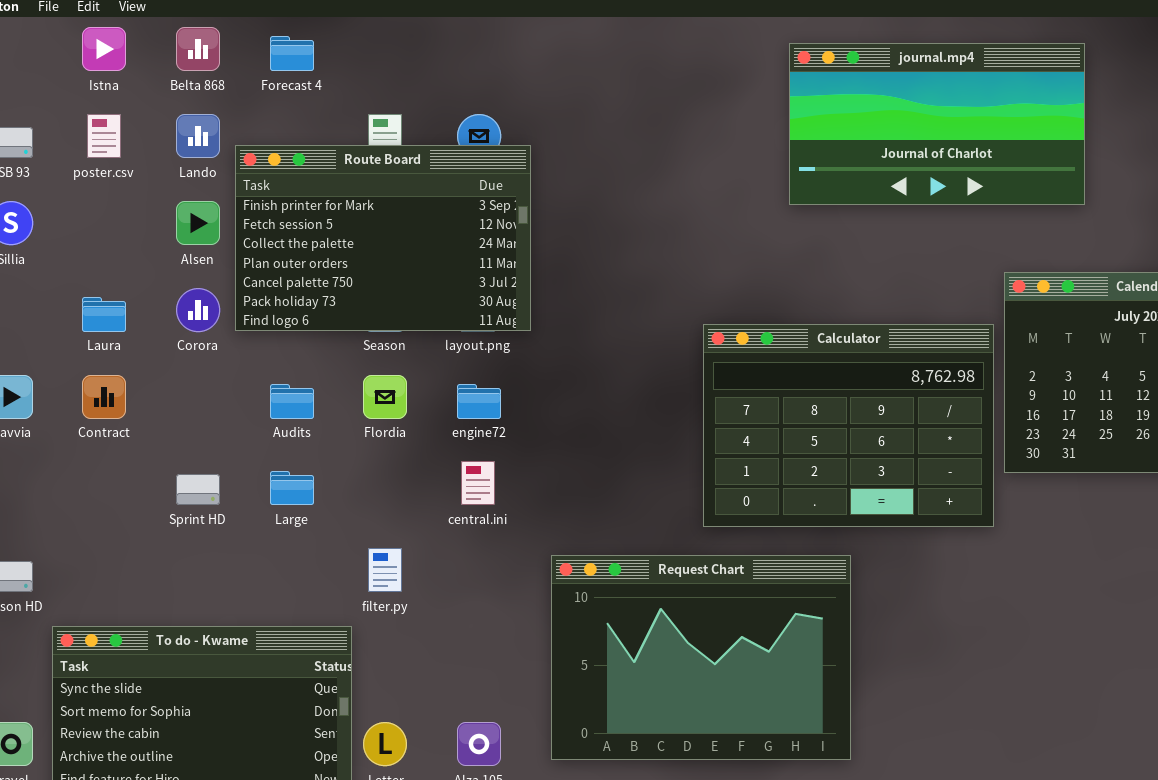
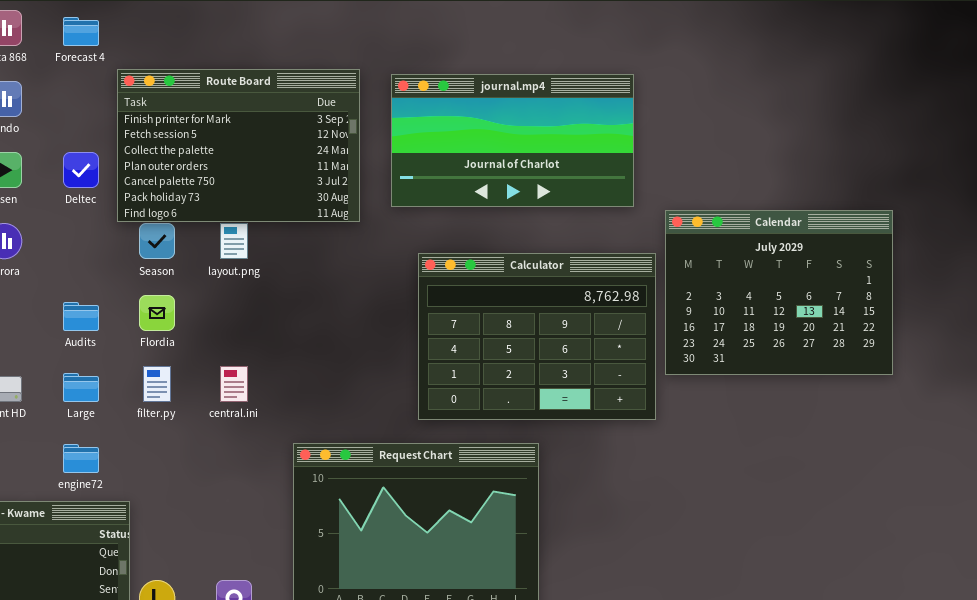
journal.mp4: [789,43,1085,205] -> [391,74,634,207], moved
Route Board: [235,145,531,331] -> [117,69,360,222], moved
engine72: [457,384,501,419] -> [63,444,99,473], moved
filter.py: [368,548,402,592] -> [143,366,171,402], moved

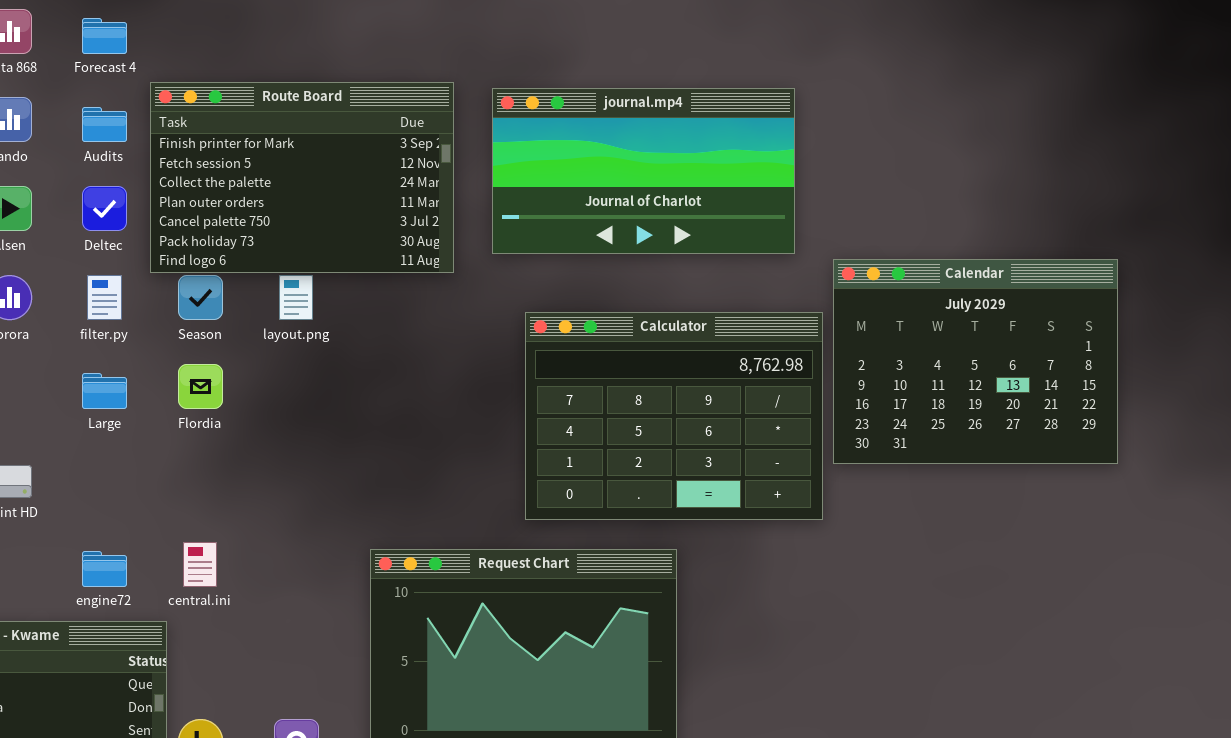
Audits: [63,302,99,331] -> [82,107,127,142], moved
filter.py: [143,366,171,402] -> [87,275,122,320], moved
central.ini: [220,366,248,402] -> [183,542,217,587], moved
Large: [63,373,99,402] -> [82,373,127,409], moved

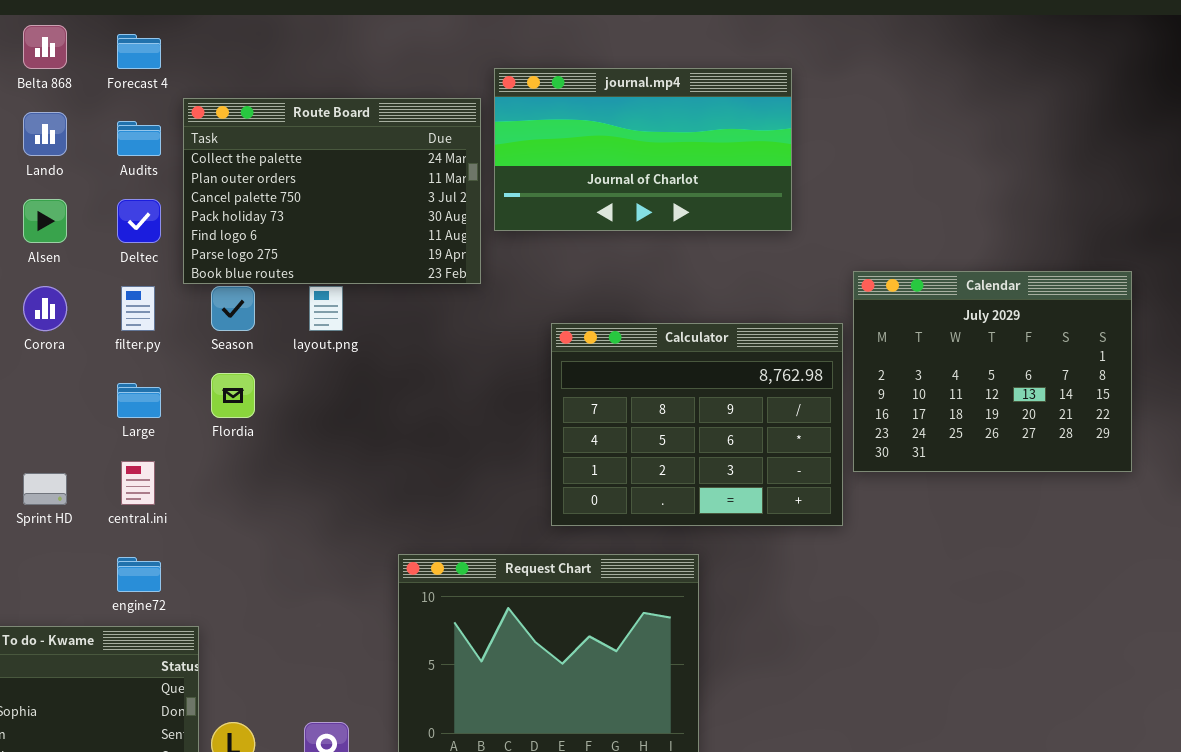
Route Board: [150,82,454,273] -> [183,98,481,284], scrolled down 2 rows
journal.mp4: [492,88,795,254] -> [494,68,792,231], moved
central.ini: [183,542,217,587] -> [121,461,155,505], moved

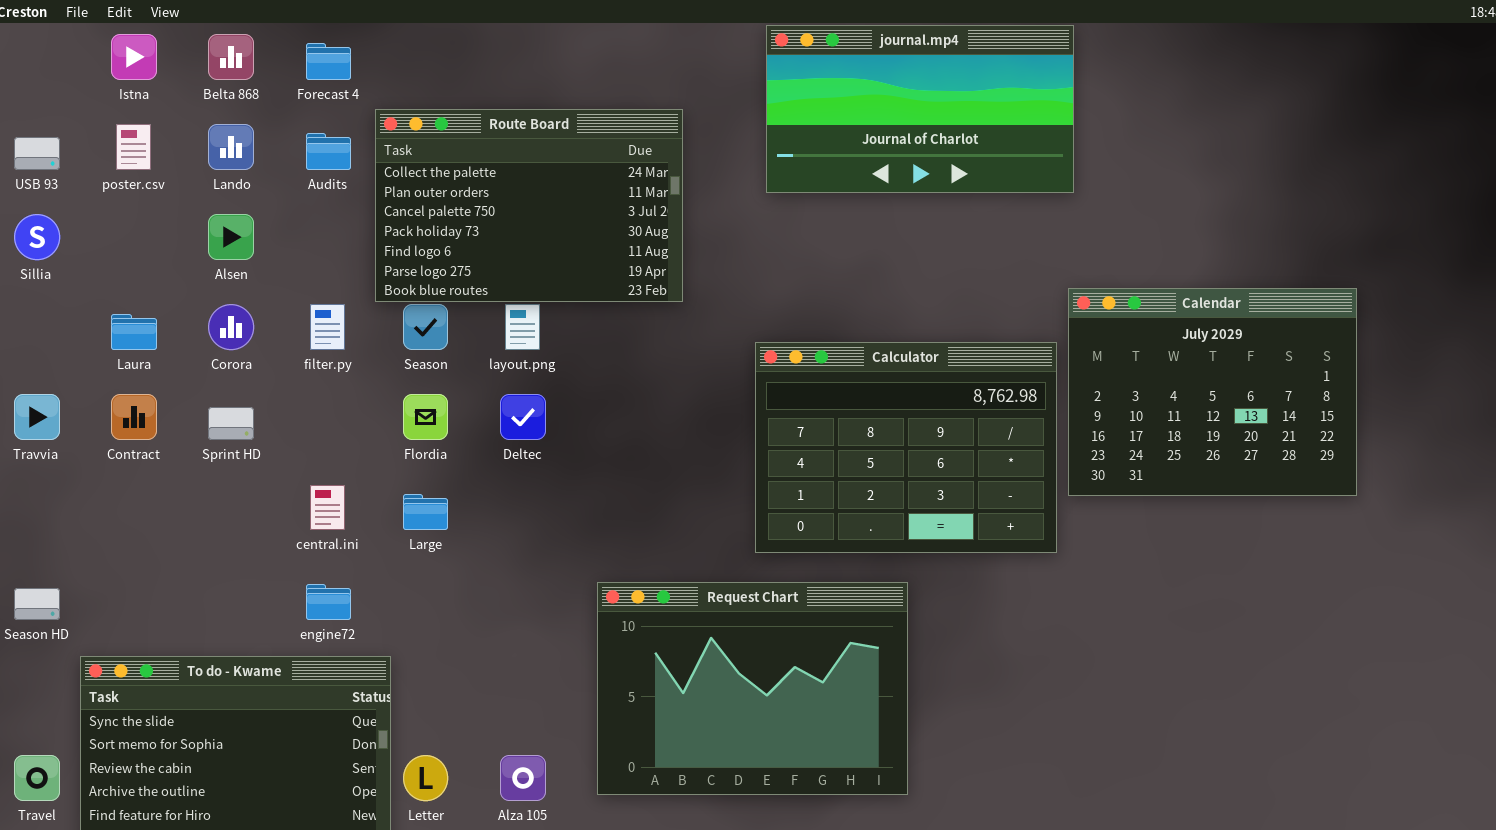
journal.mp4: [494,68,792,231] -> [766,25,1074,193], moved
Deltec: [117,199,161,243] -> [500,394,546,440], moved
Large: [117,383,161,418] -> [403,494,448,530], moved
Sprint HD: [23,473,67,505] -> [208,407,254,440], moved

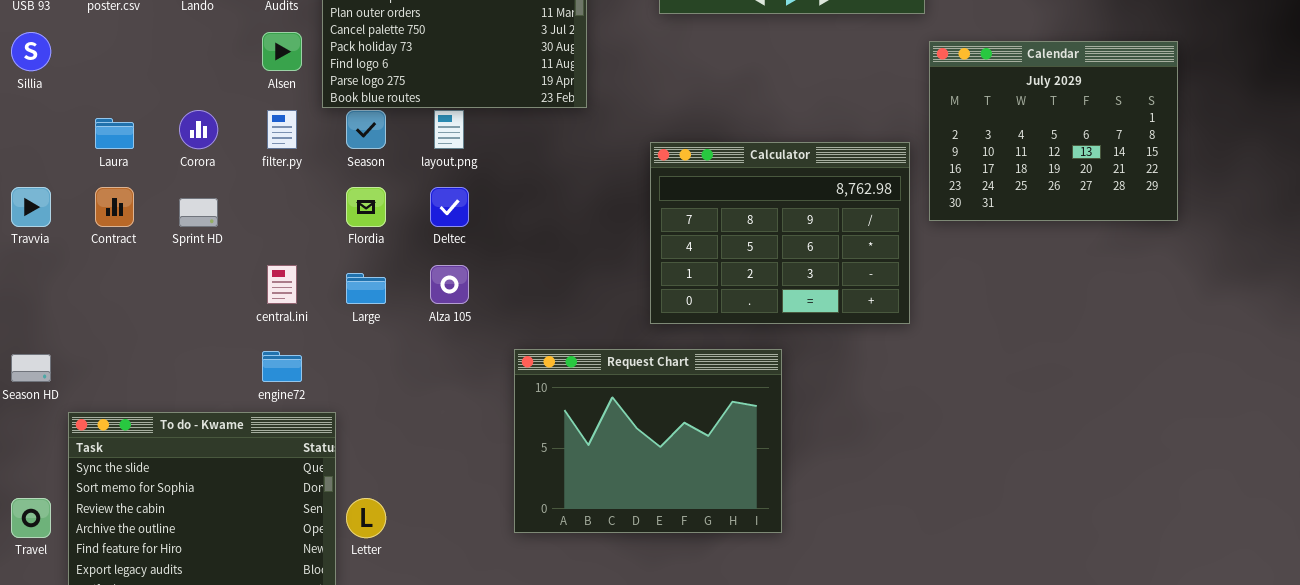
Alsen: [208,214,254,260] -> [262,32,302,71], moved
Calendar: [1068,288,1357,496] -> [929,41,1178,221], moved
Alza 105: [500,755,546,801] -> [430,265,469,304], moved

